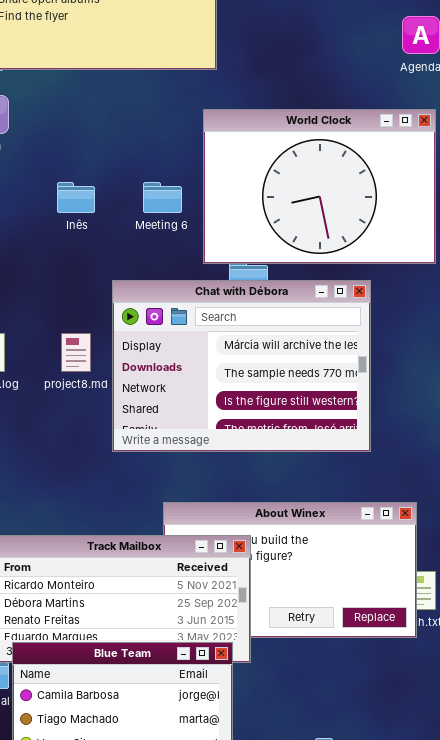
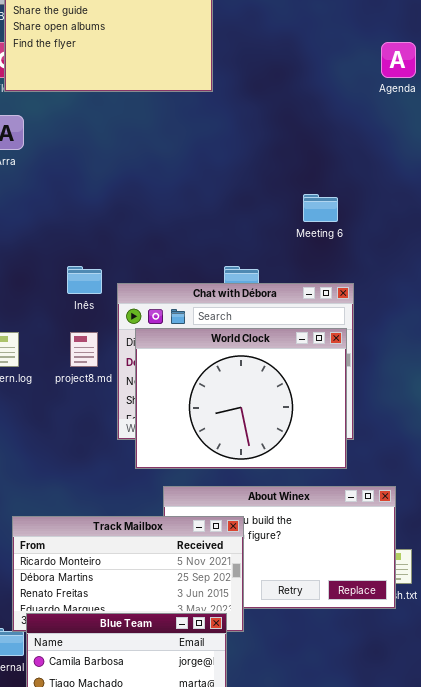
World Clock: [203,109,436,264] -> [135,328,347,469], moved
Inês: [57,182,95,213] -> [67,266,102,294], moved
Meeting 6: [143,182,182,213] -> [303,194,338,222], moved

